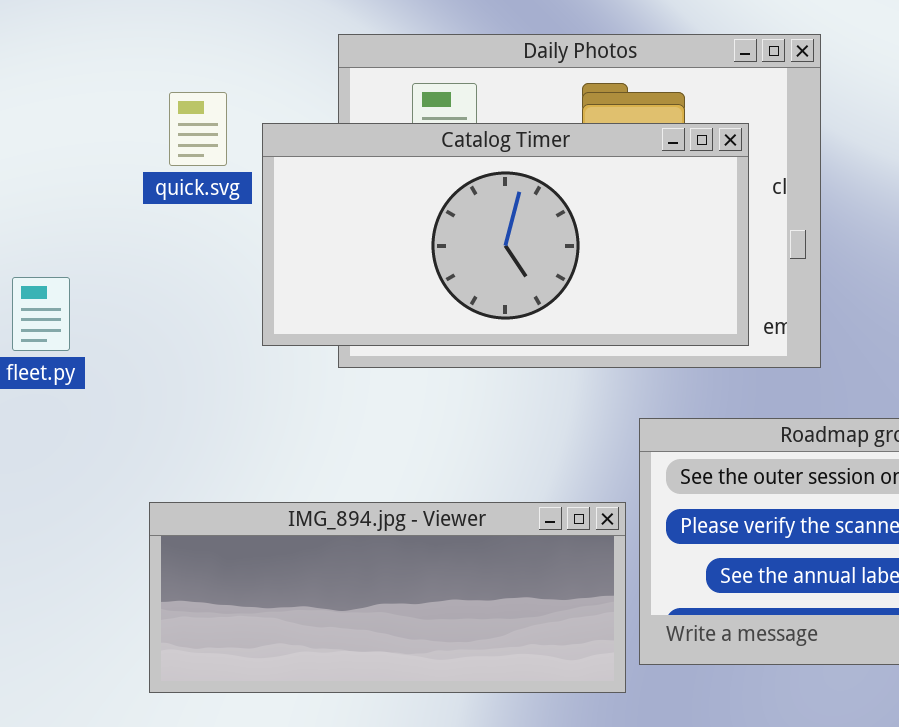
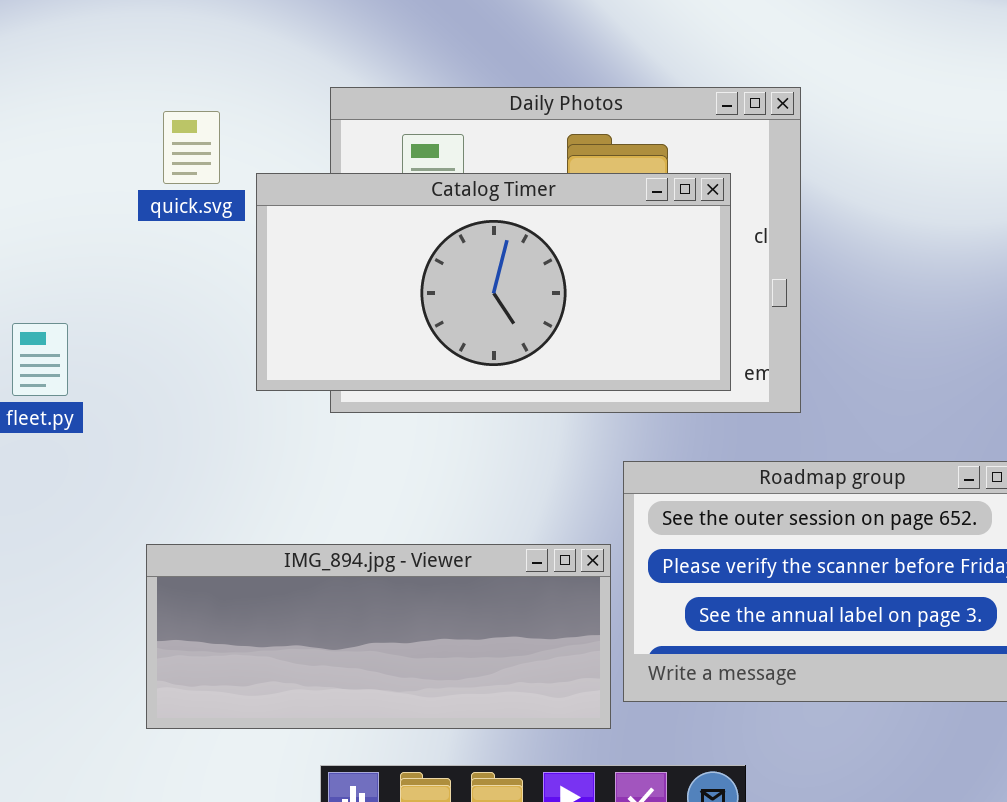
quick.svg: [169,92,227,166] -> [163,111,220,184], moved

